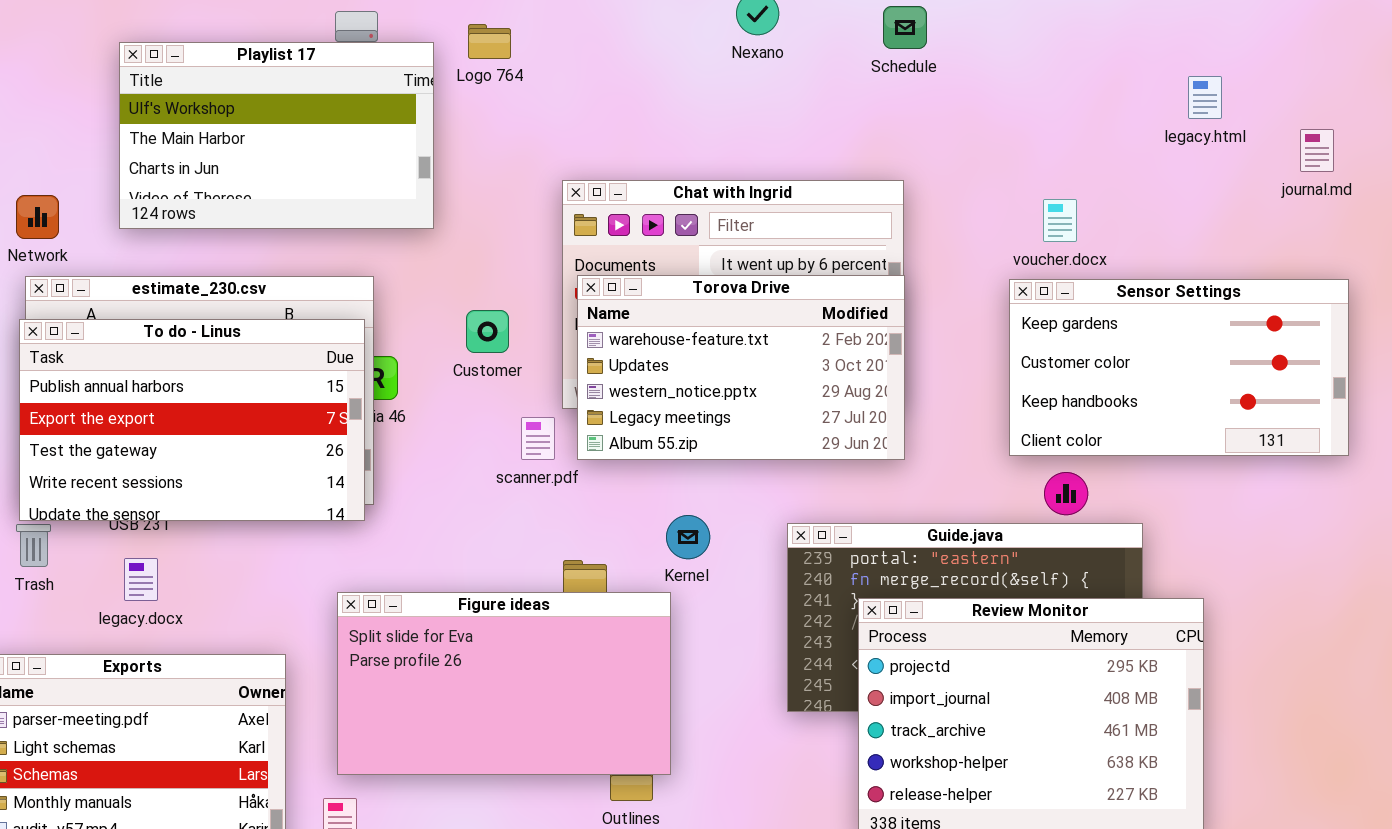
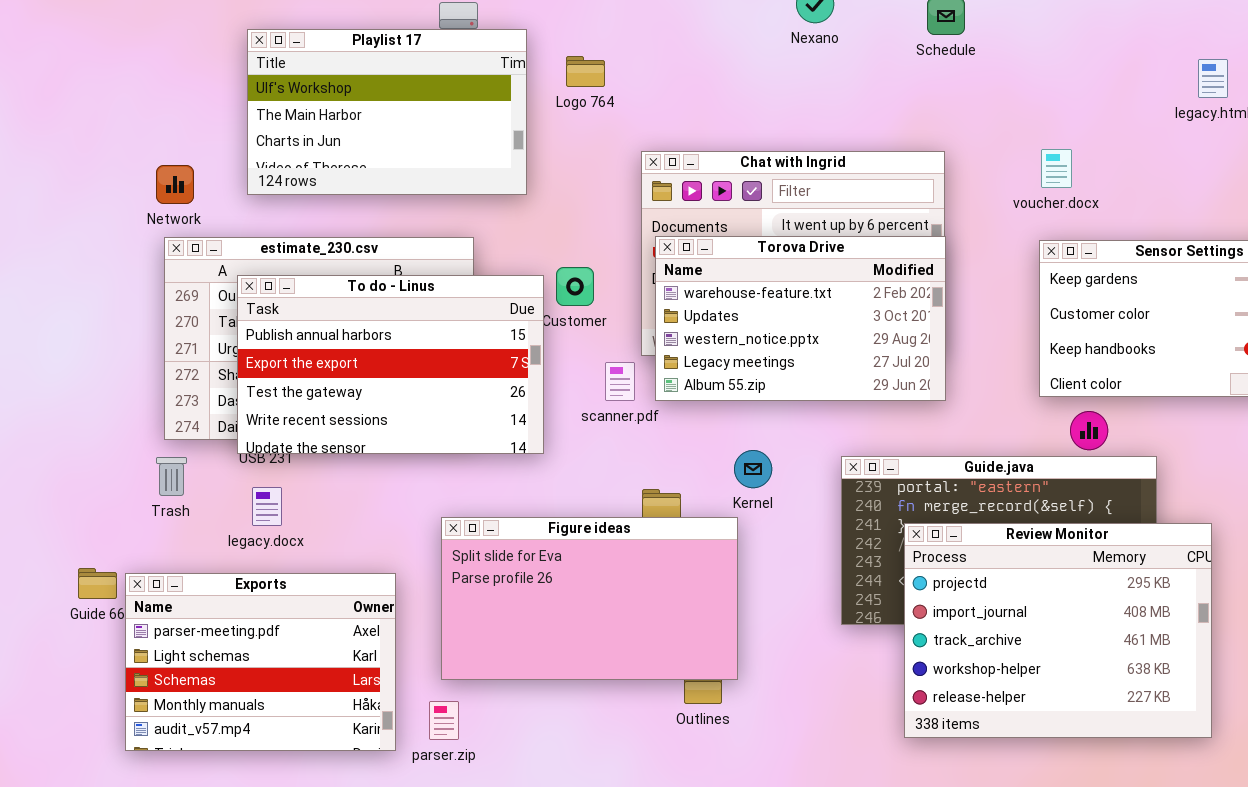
Logo 764: [468,24,511,59] -> [566,56,605,87], moved
voucher.docx: [1043,199,1077,242] -> [1041,149,1072,188], moved
To do - Linus: [19,319,365,521] -> [237,275,544,454], moved

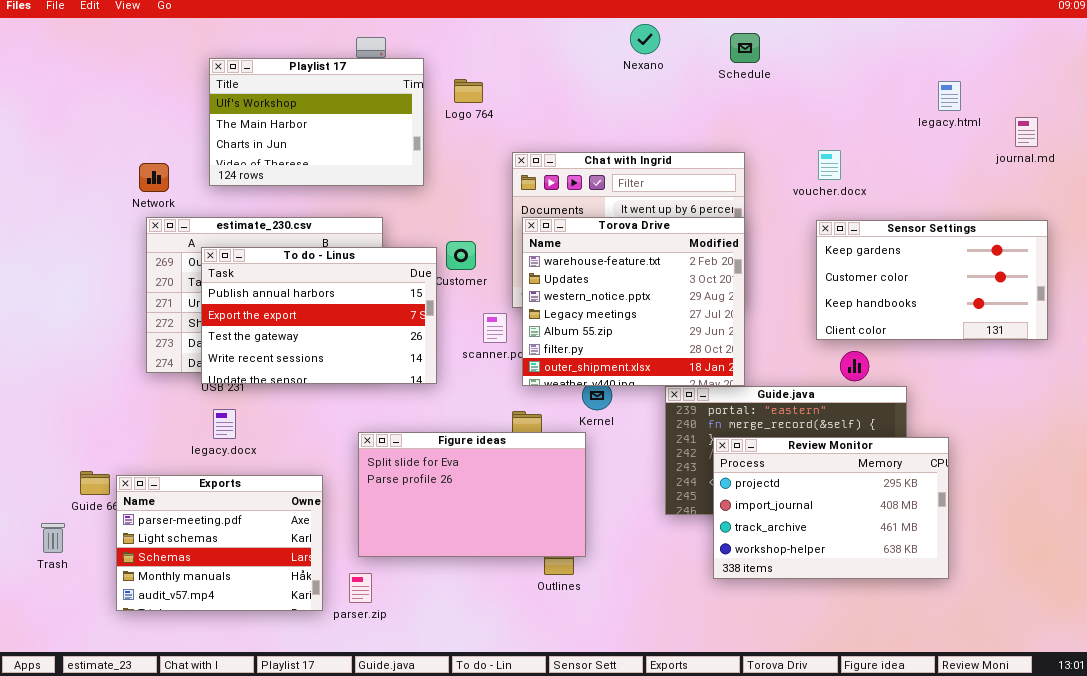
Torova Drive: [655,236,946,401] -> [522,217,745,386], resized
Trash: [156,457,187,496] -> [41,523,65,553], moved
Review Monitor: [904,523,1212,738] -> [713,437,949,579], resized

